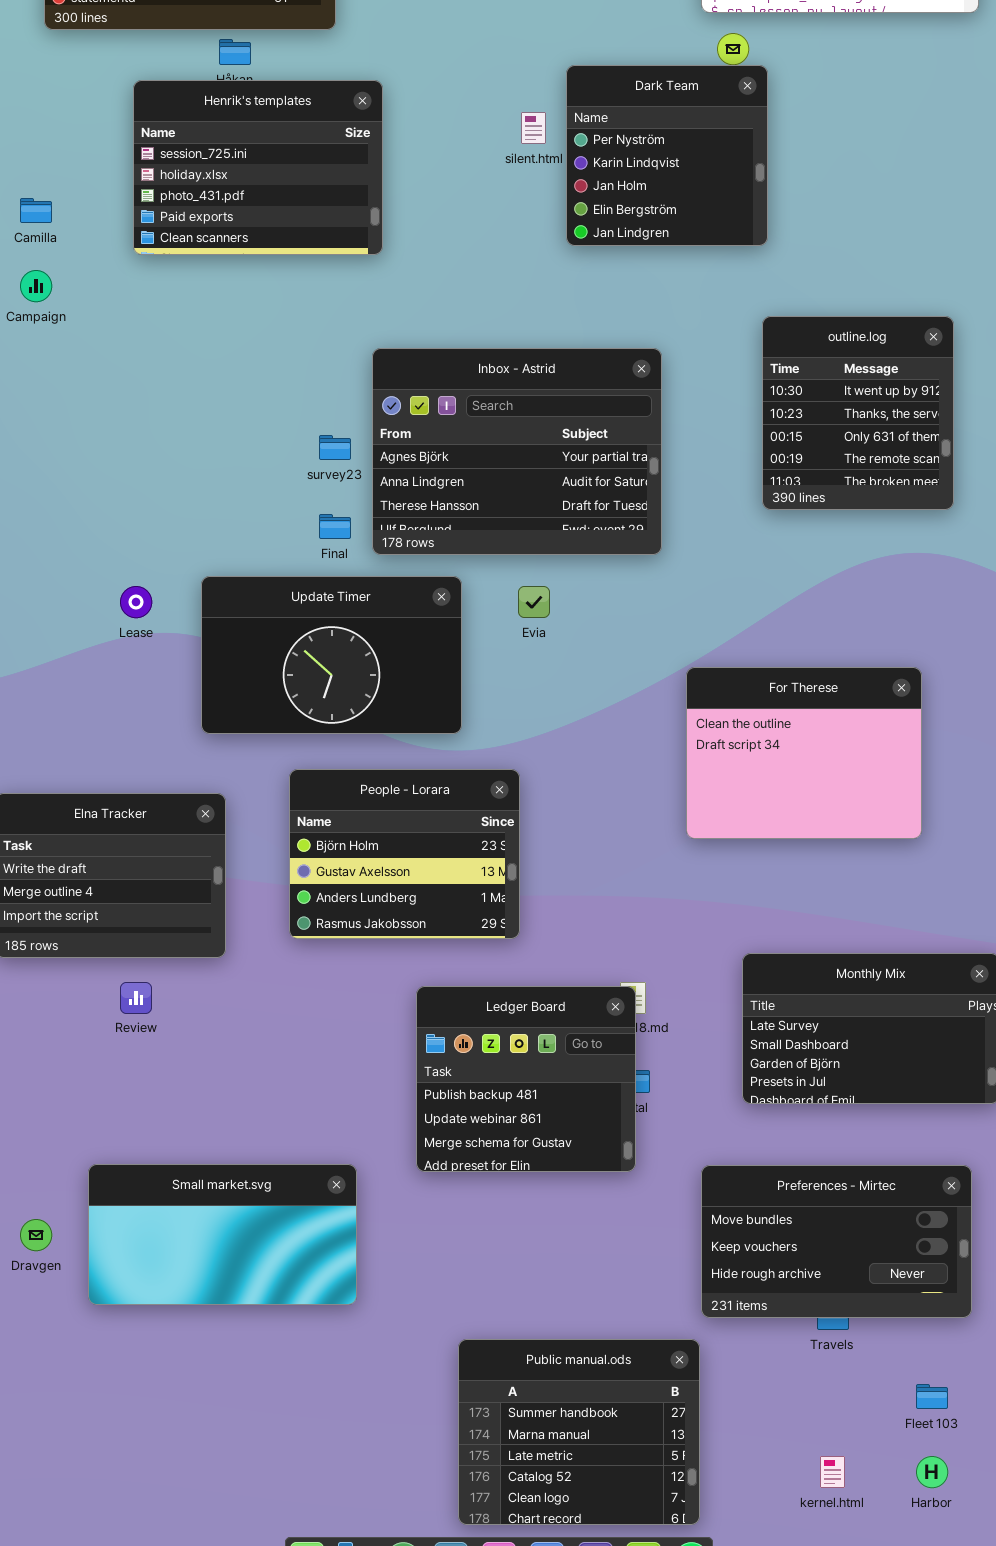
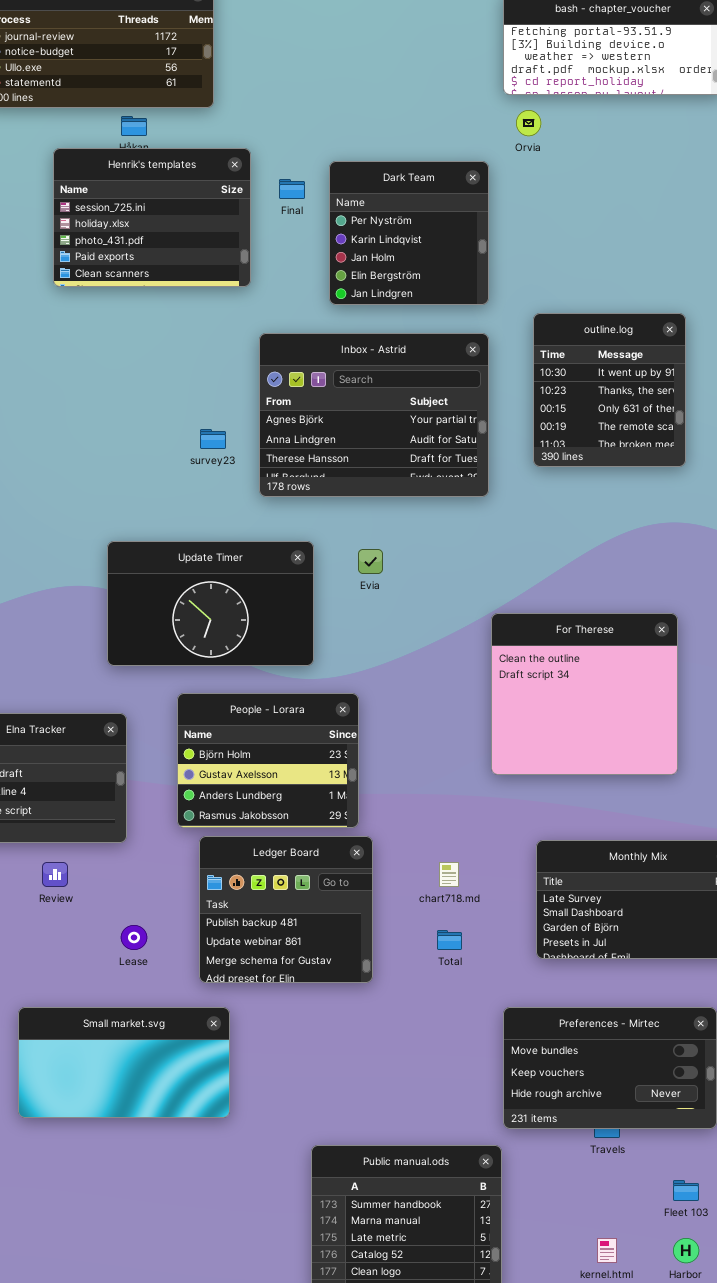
Dark Team: [566,65,768,246] -> [329,161,489,305], moved
outline.log: [762,316,954,510] -> [533,313,686,467], moved
Inbox - Astrid: [372,348,662,555] -> [259,333,489,497], moved
Final: [319,514,351,539] -> [279,179,305,199], moved
Lease: [120,586,152,618] -> [121,925,147,950], moved
For Therese: [686,667,922,839] -> [491,613,678,775], resized
Ledger Board: [416,986,636,1172] -> [199,836,373,983], moved

